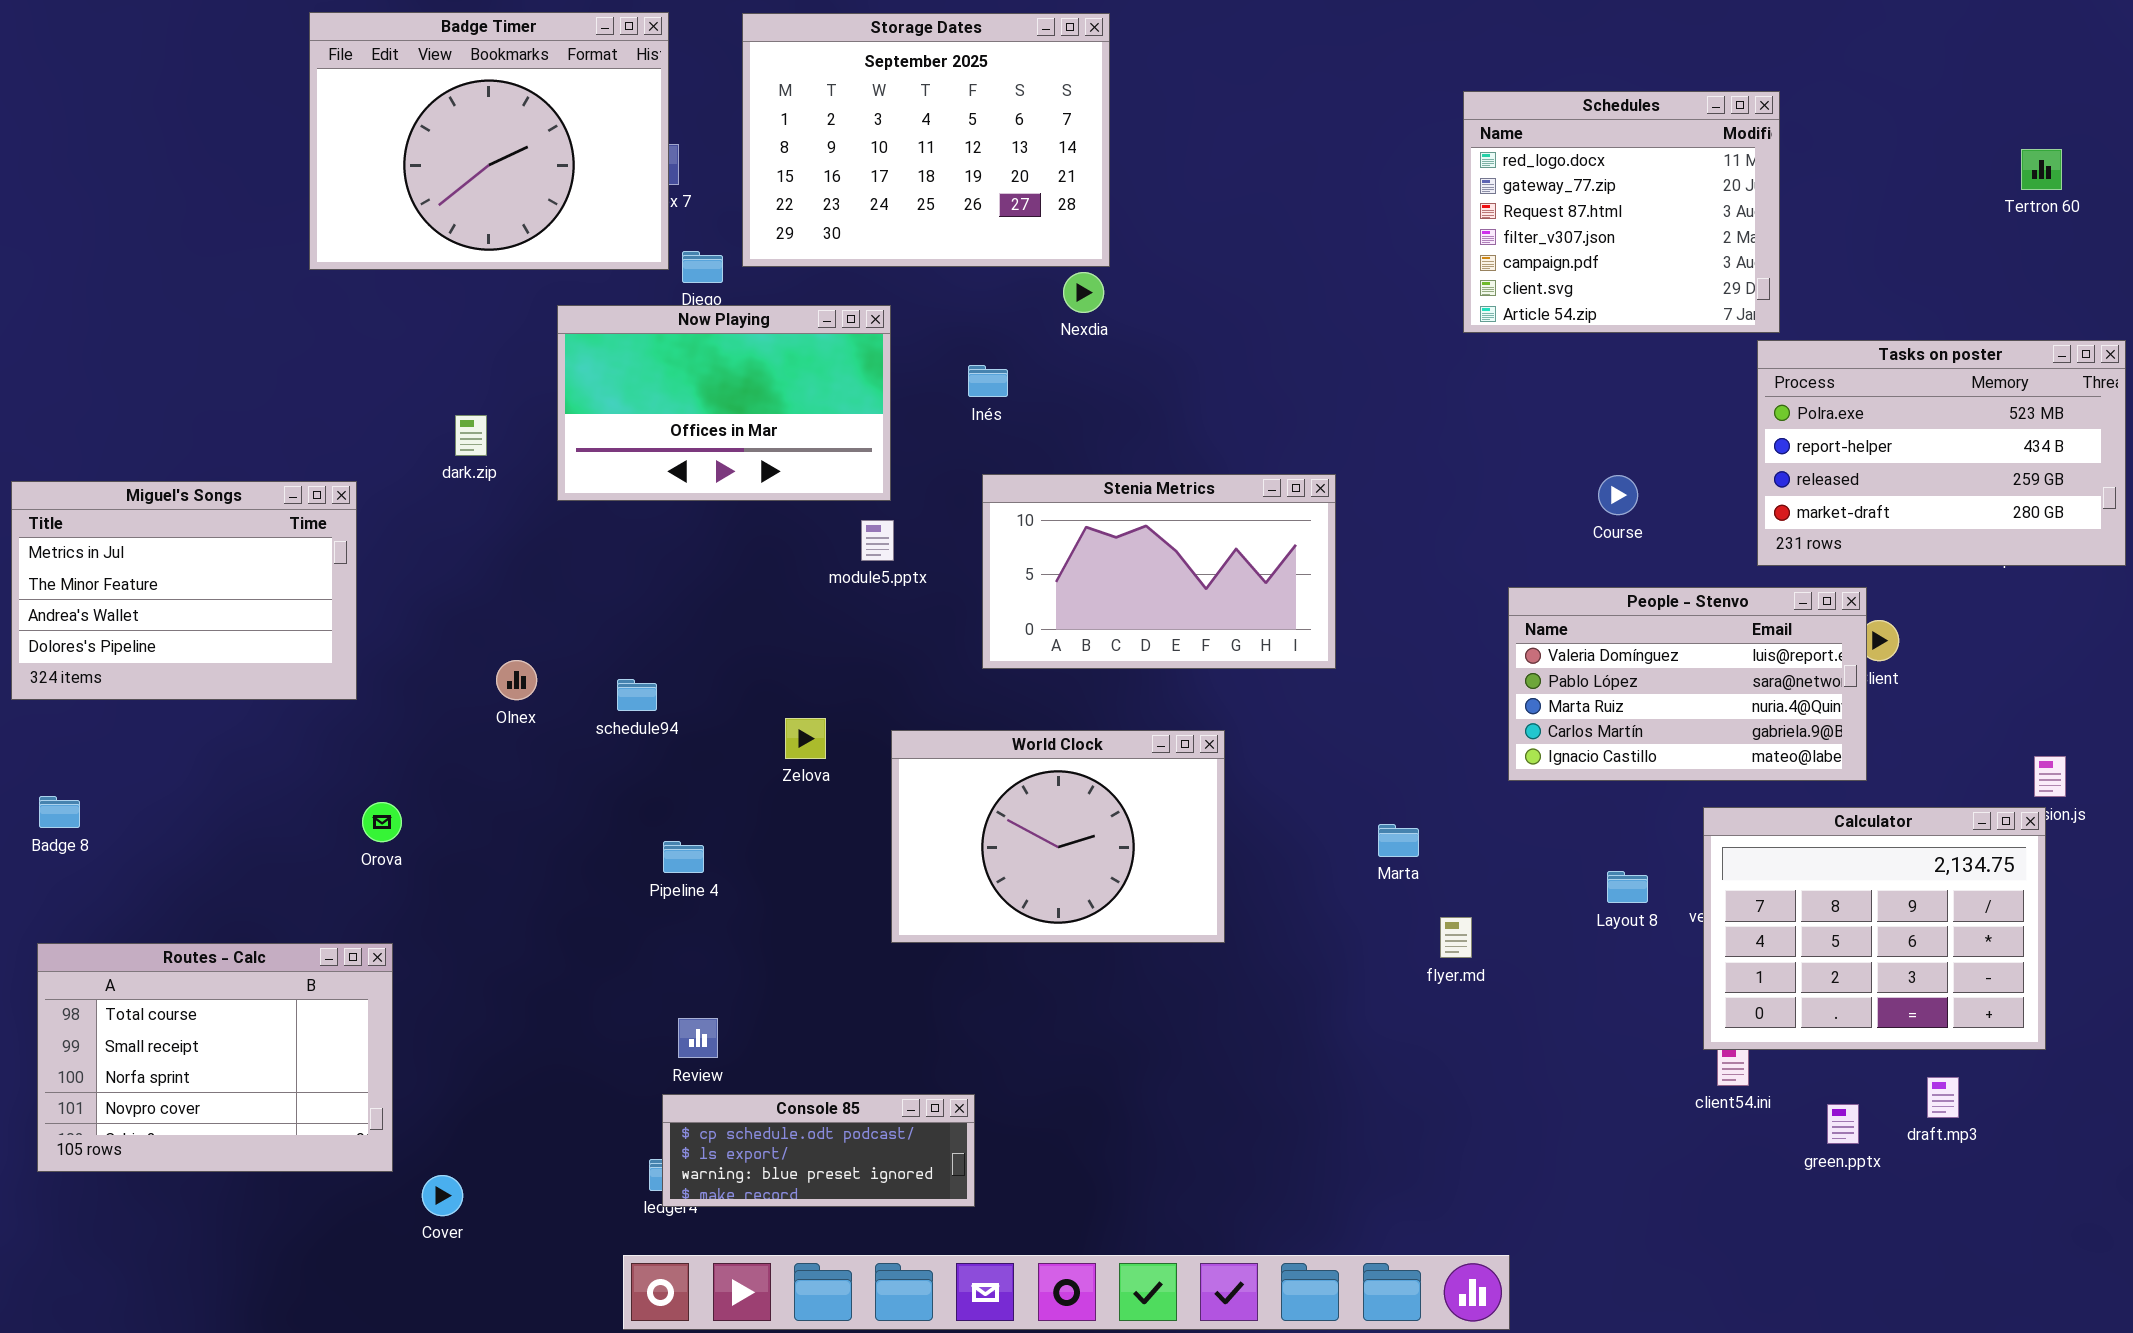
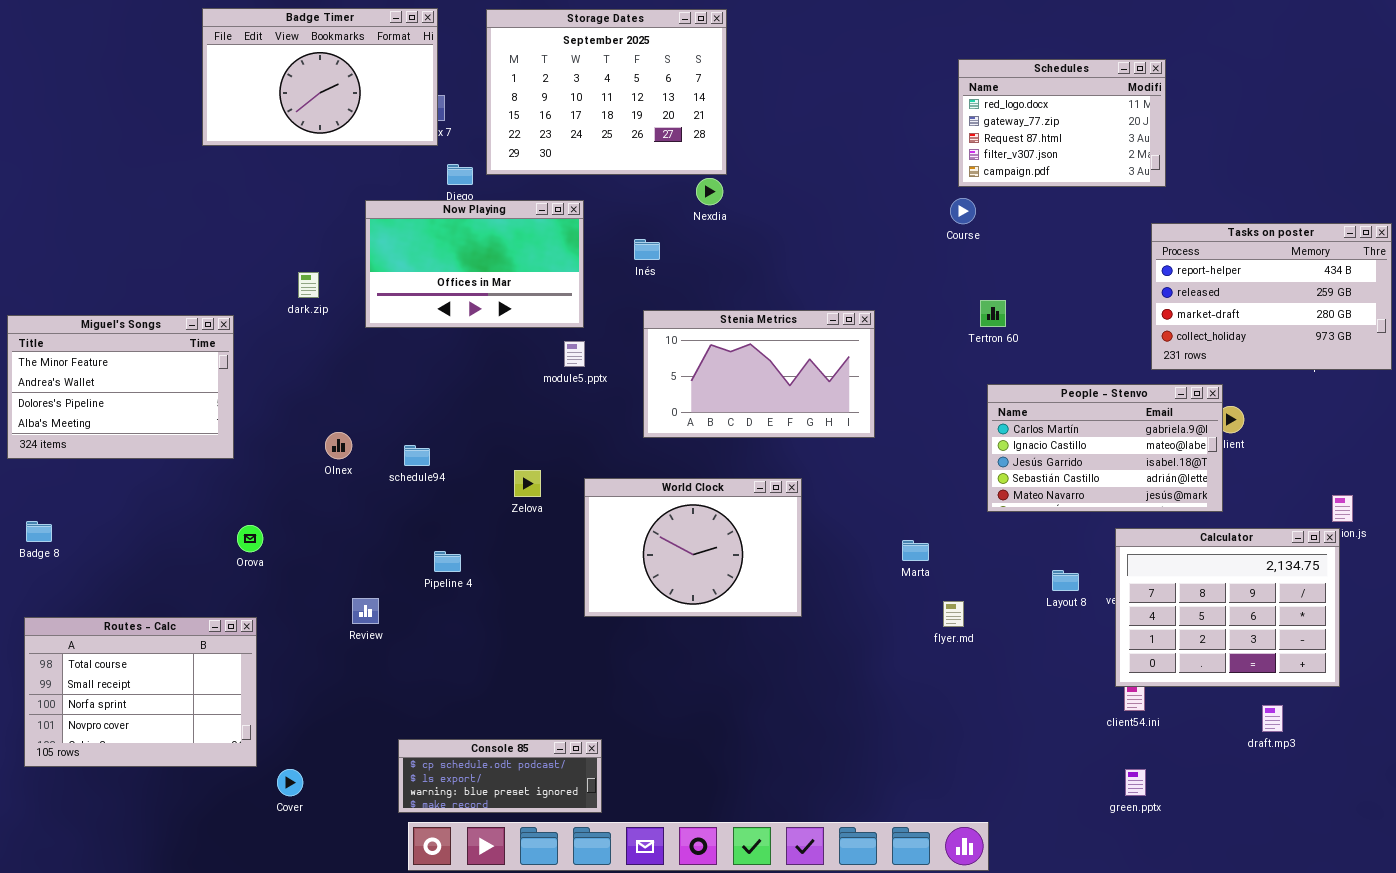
Badge Timer: [309,12,669,270] -> [202,8,438,146], resized
Schedules: [1463,91,1780,333] -> [958,59,1166,187], resized
Tertron 60: [2021,149,2062,190] -> [980,300,1006,327], moved
Tasks on poster: [1757,340,2126,566] -> [1151,223,1392,370], scrolled down 1 row
Course: [1598,475,1638,515] -> [950,198,976,224], moved
Miguel's Songs: [11,481,357,700] -> [7,315,234,459], scrolled down 1 row
People - Stenvo: [1508,587,1867,781] -> [987,384,1223,512], scrolled down 3 rows
Review: [678,1018,718,1058] -> [352,598,379,624], moved
Console 85: [662,1094,975,1207] -> [398,739,602,813], moved
green.pptx: [1827,1104,1859,1144] -> [1125,769,1146,796], moved

